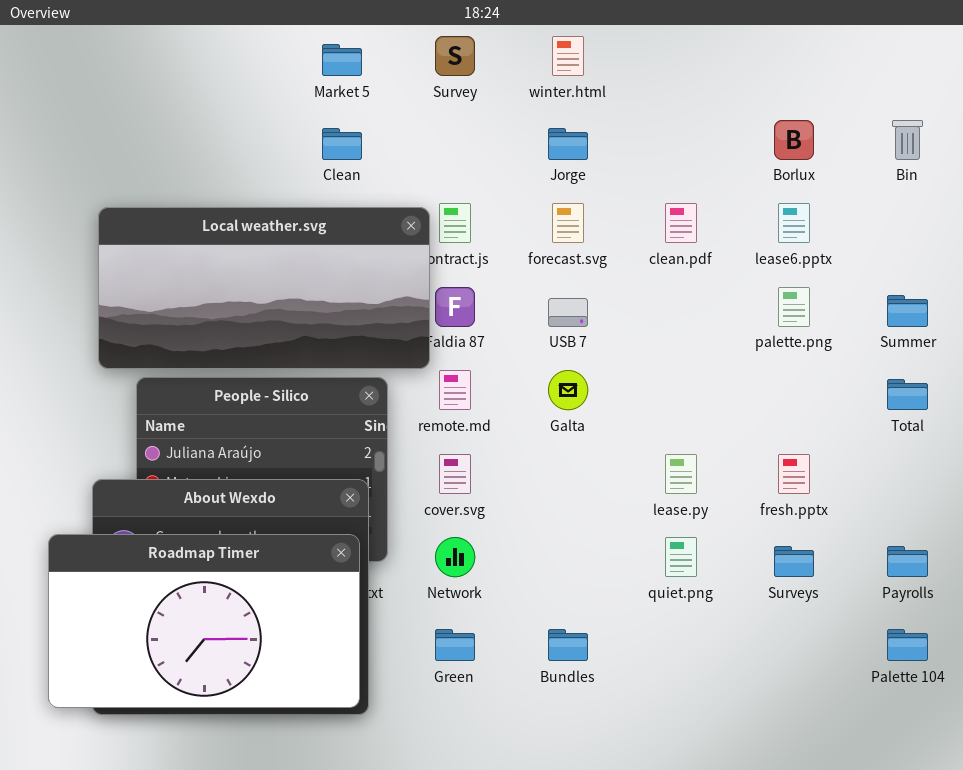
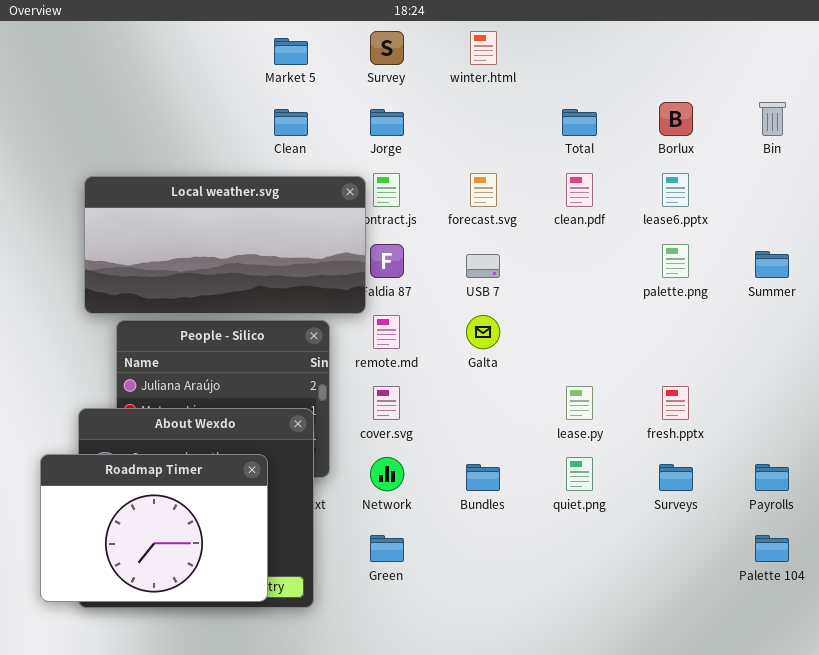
Jorge: [548,128,588,160] -> [370,109,404,136], moved
Total: [887,379,928,410] -> [562,109,597,136], moved
Roadmap Timer: [48,534,360,708] -> [40,454,268,602], resized
Bundles: [548,629,588,661] -> [466,464,500,491], moved

